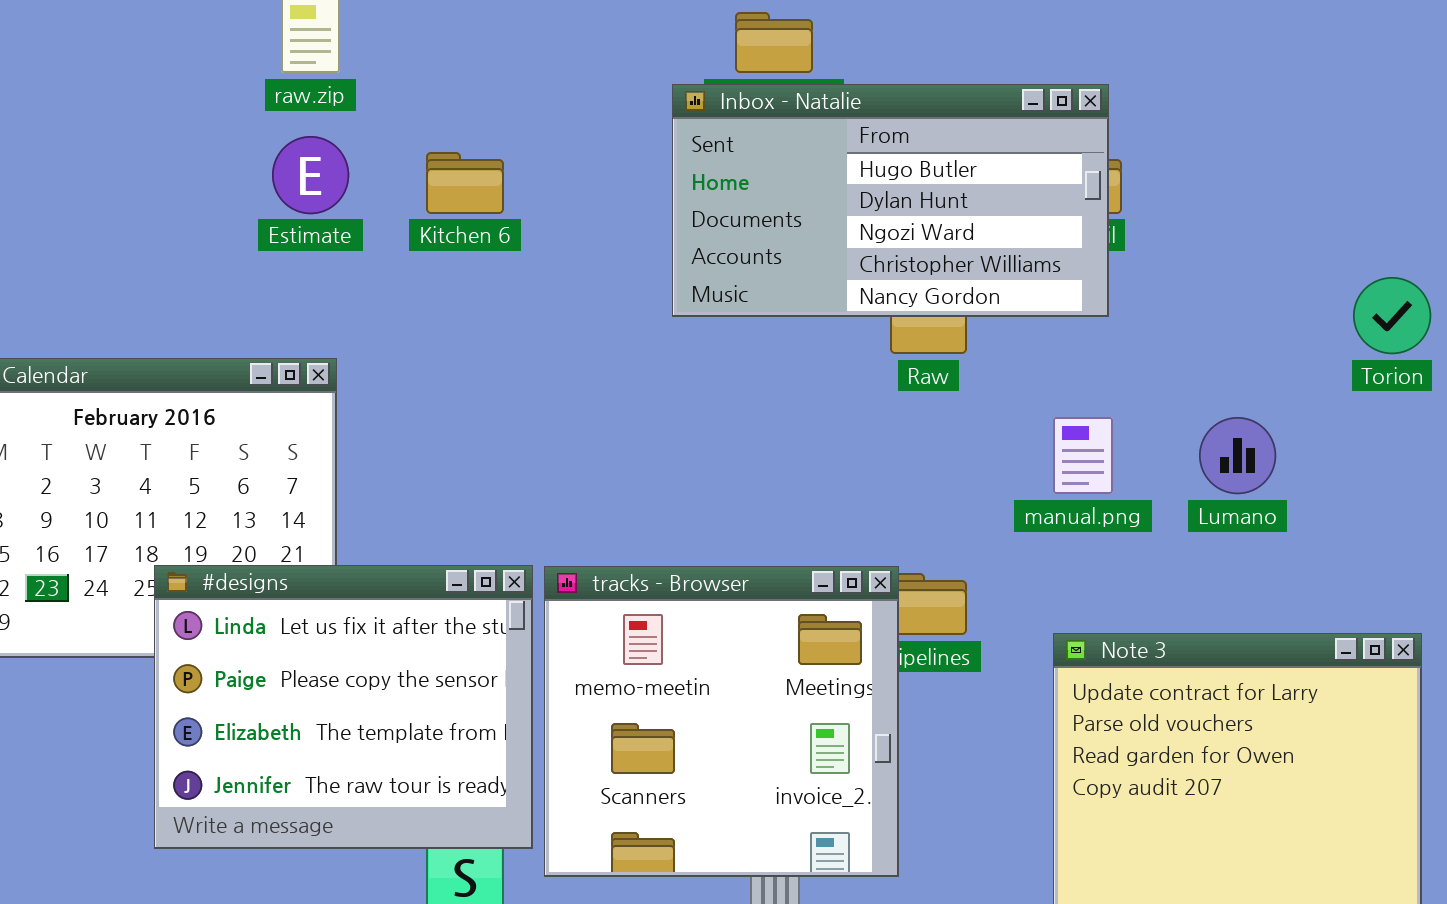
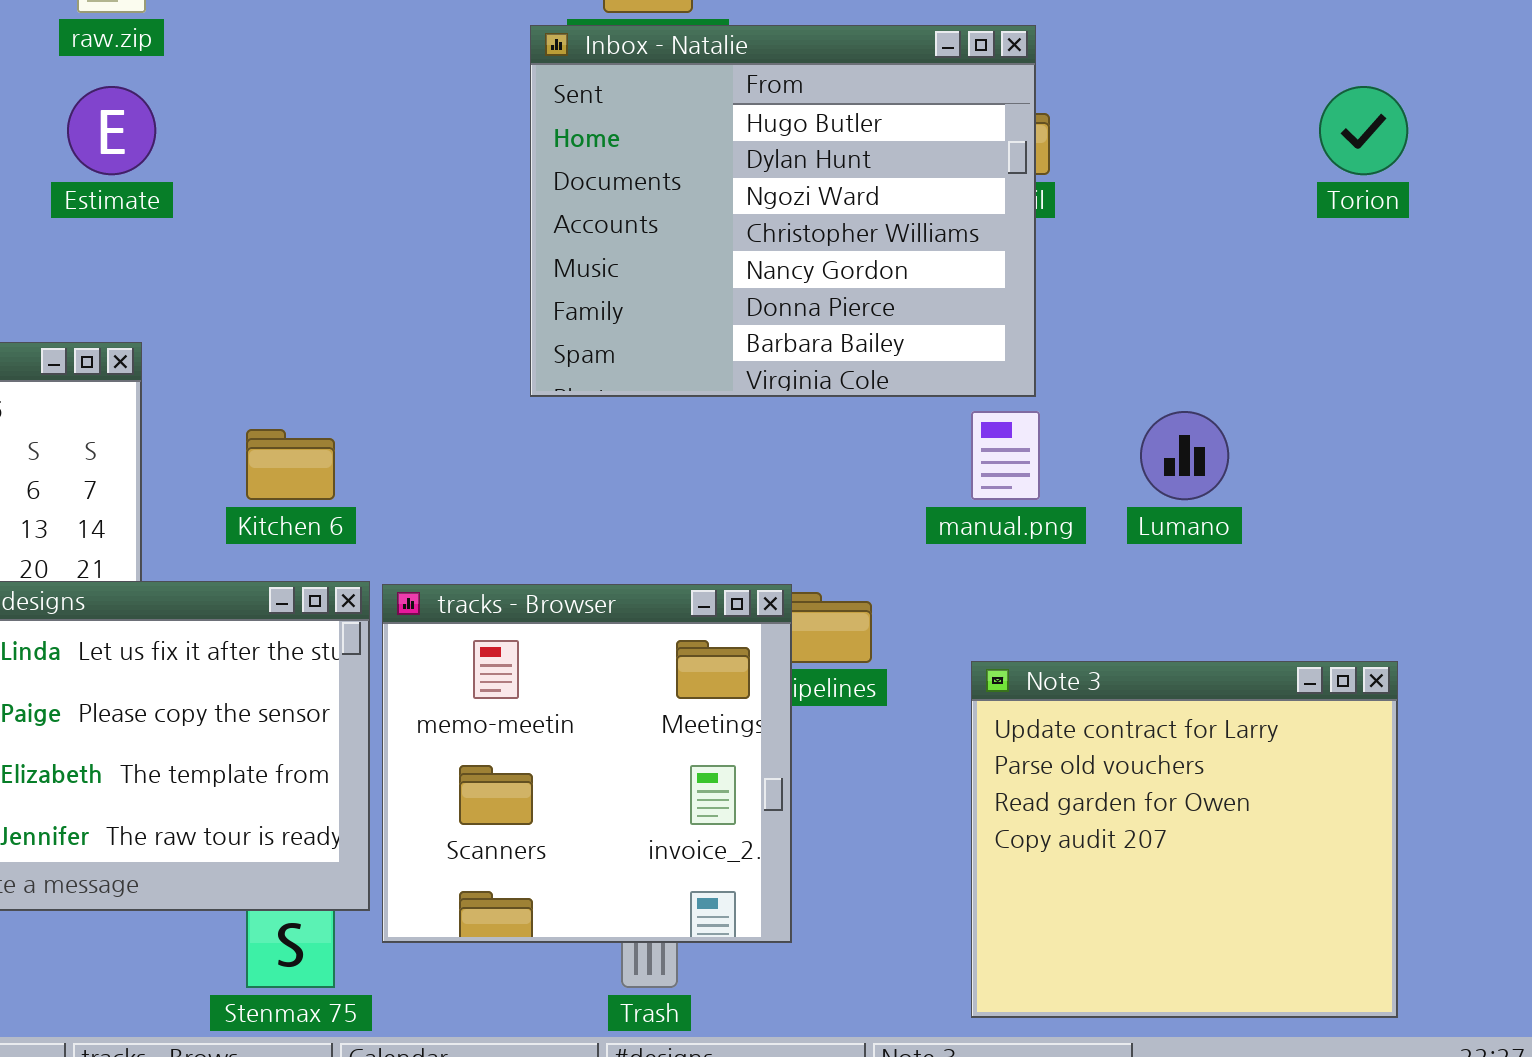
Inbox - Natalie: [672,84,1109,317] -> [530,25,1036,397], resized
Kitchen 6: [426,152,504,214] -> [246,429,335,500], moved
Torion: [1353,277,1431,354] -> [1319,86,1408,175], moved

